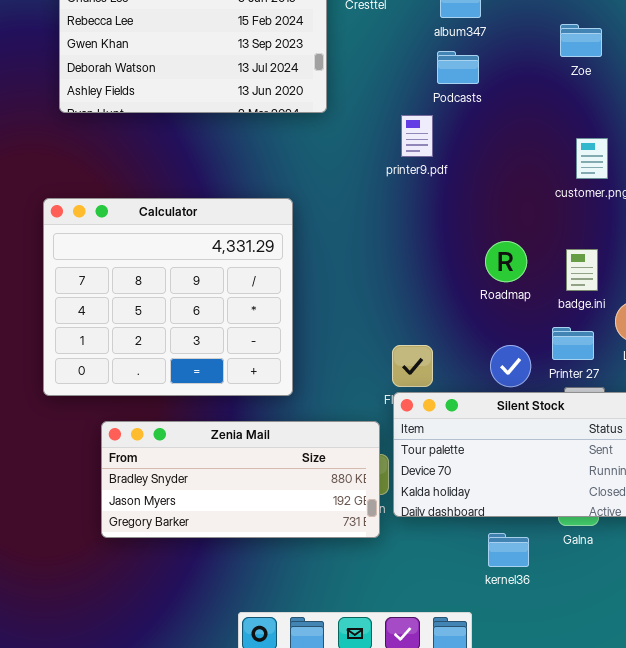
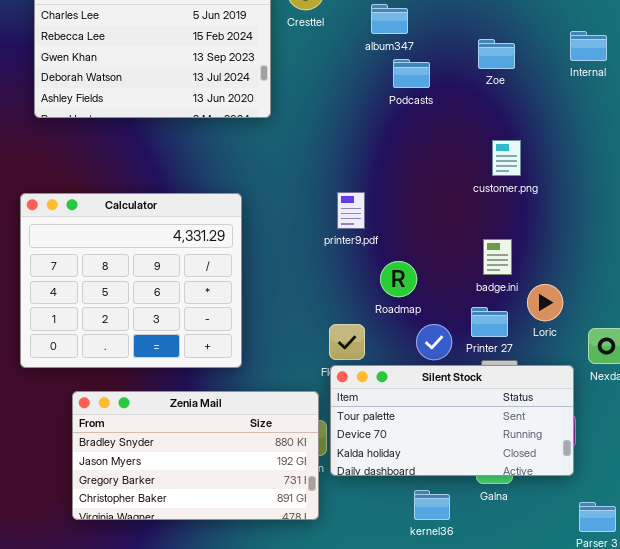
Podcasts: [437,51,479,84] -> [393,59,430,88], moved
printer9.pdf: [401,115,433,157] -> [337,192,365,229], moved
Roadmap: [485,241,527,282] -> [380,261,417,297], moved
Zenia Mail: [101,421,380,538] -> [72,391,319,520], resized

